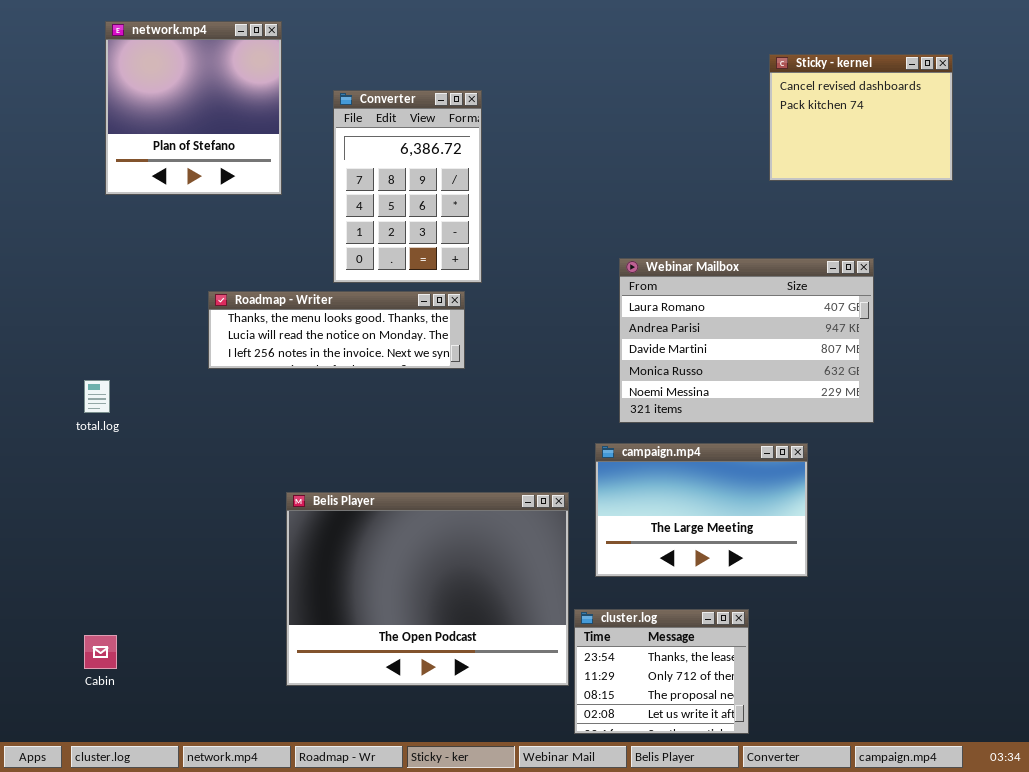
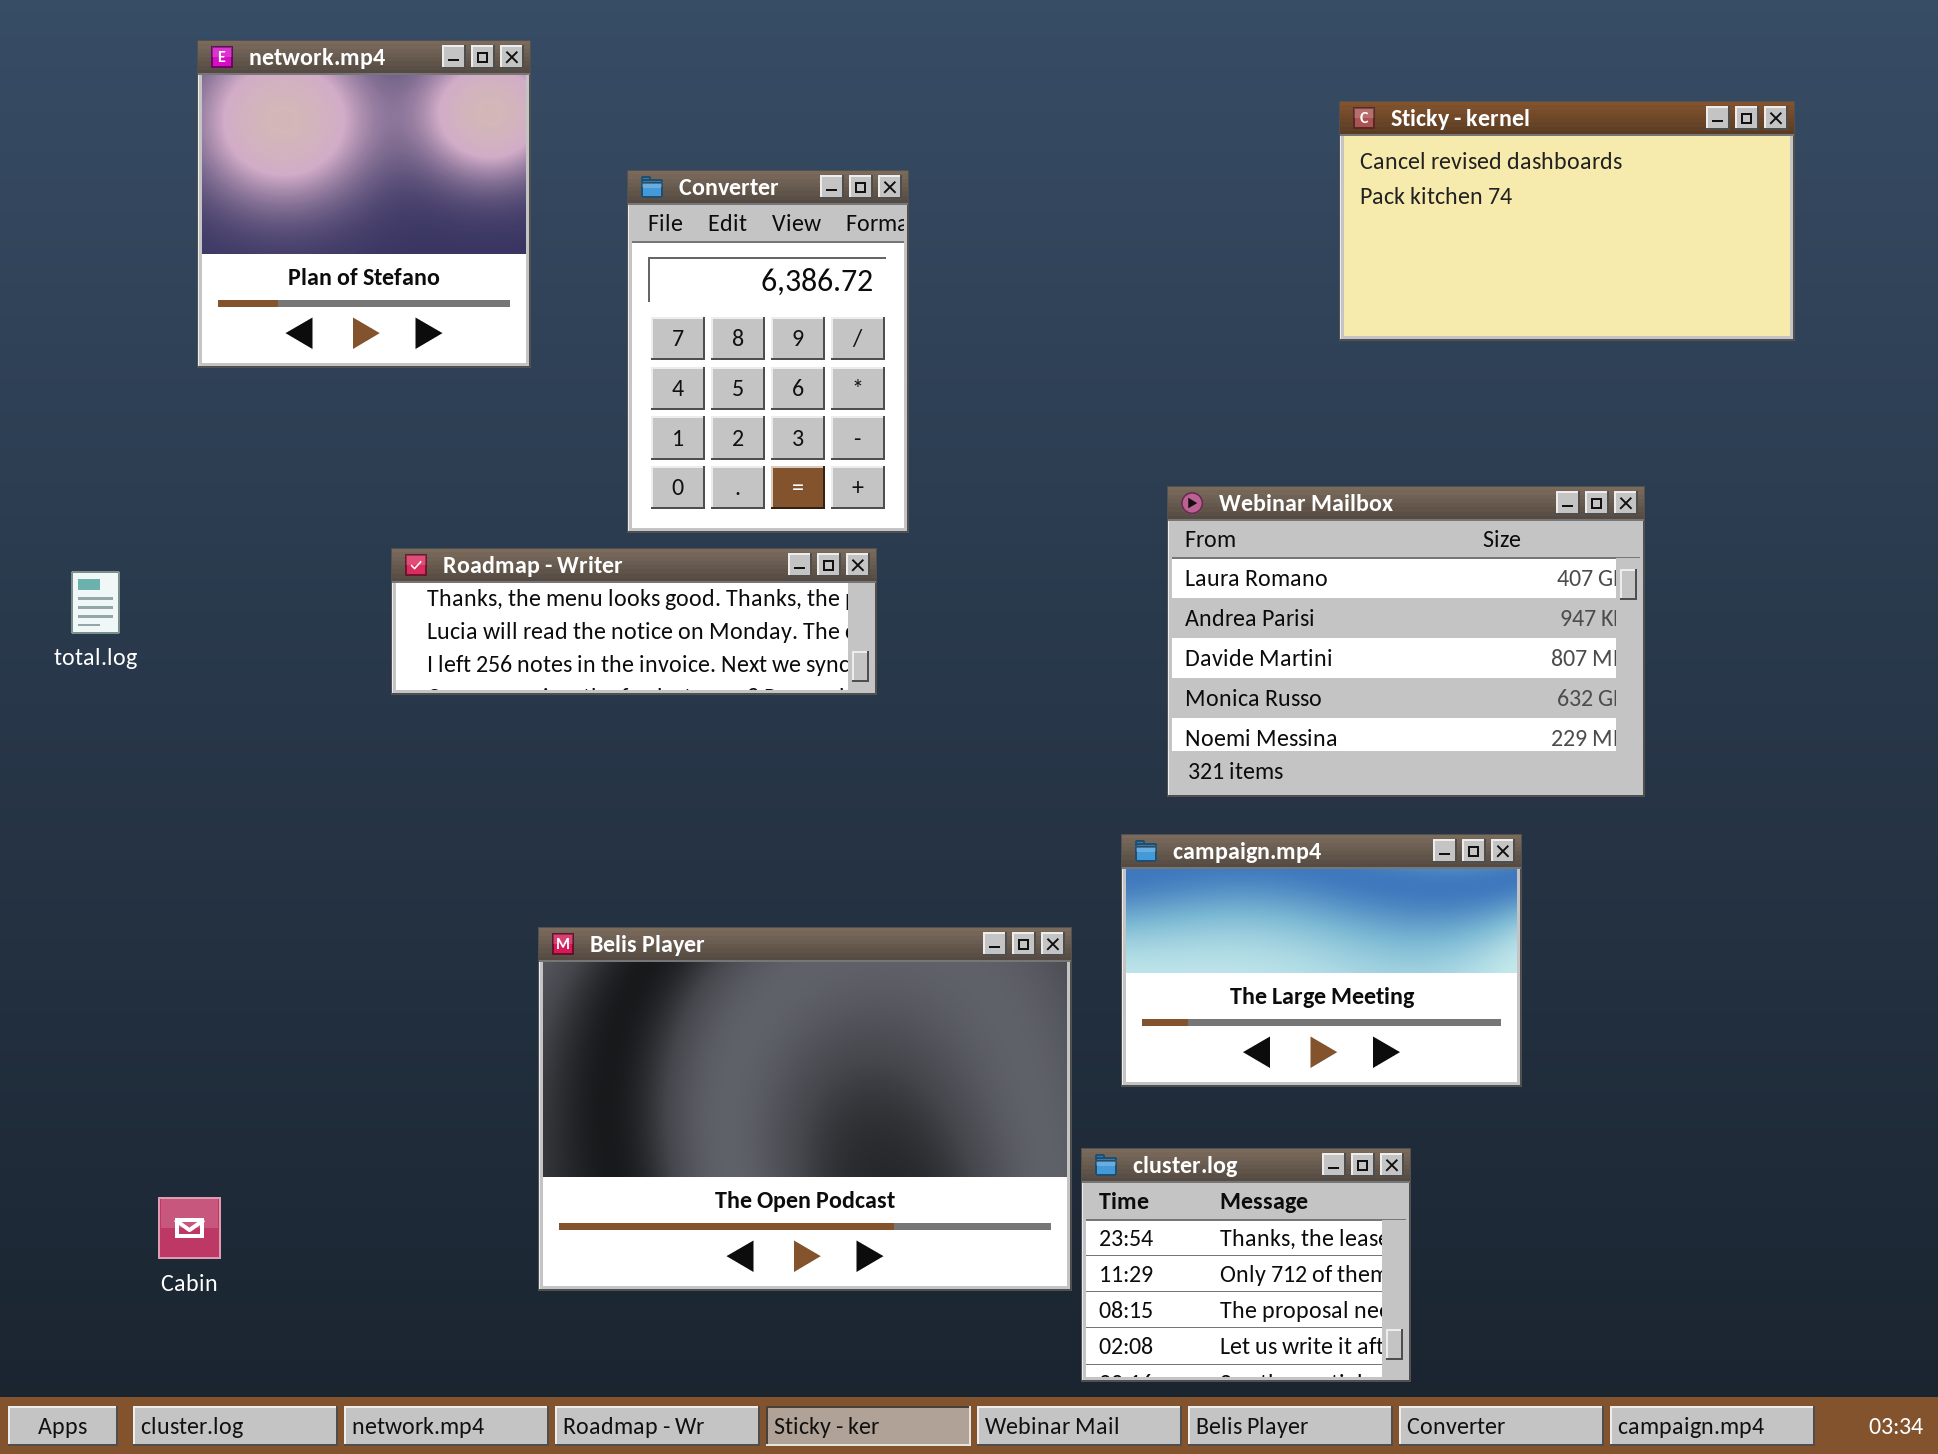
Sticky - kernel: [769,54,953,181] -> [1339,101,1795,341], resized
total.log: [84,380,110,413] -> [71,571,120,634], moved

